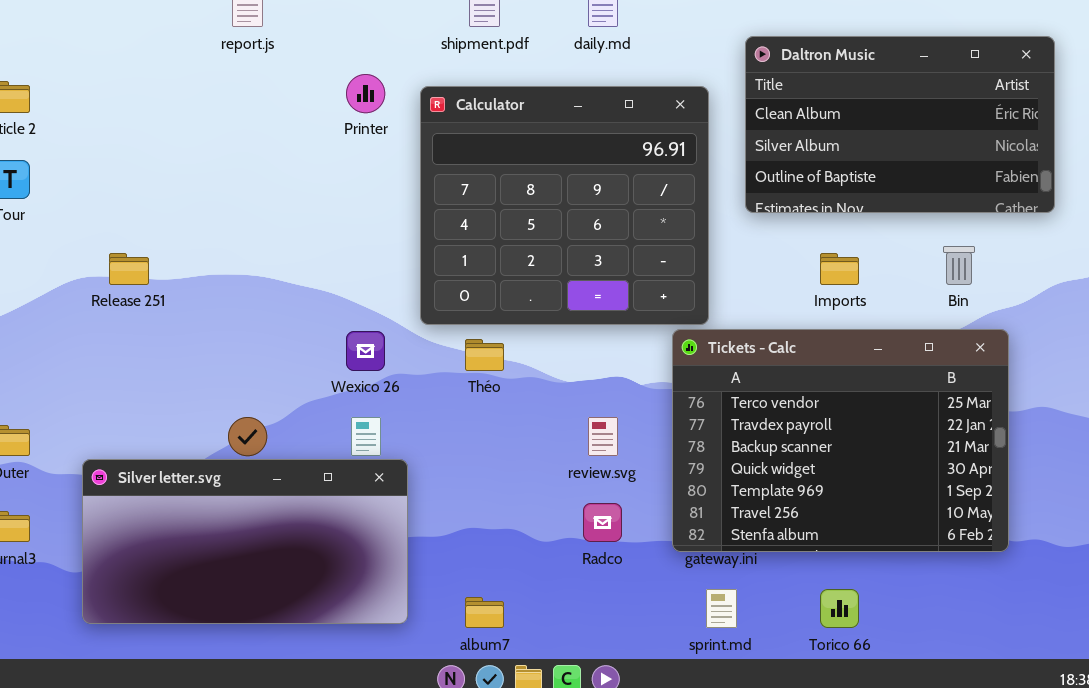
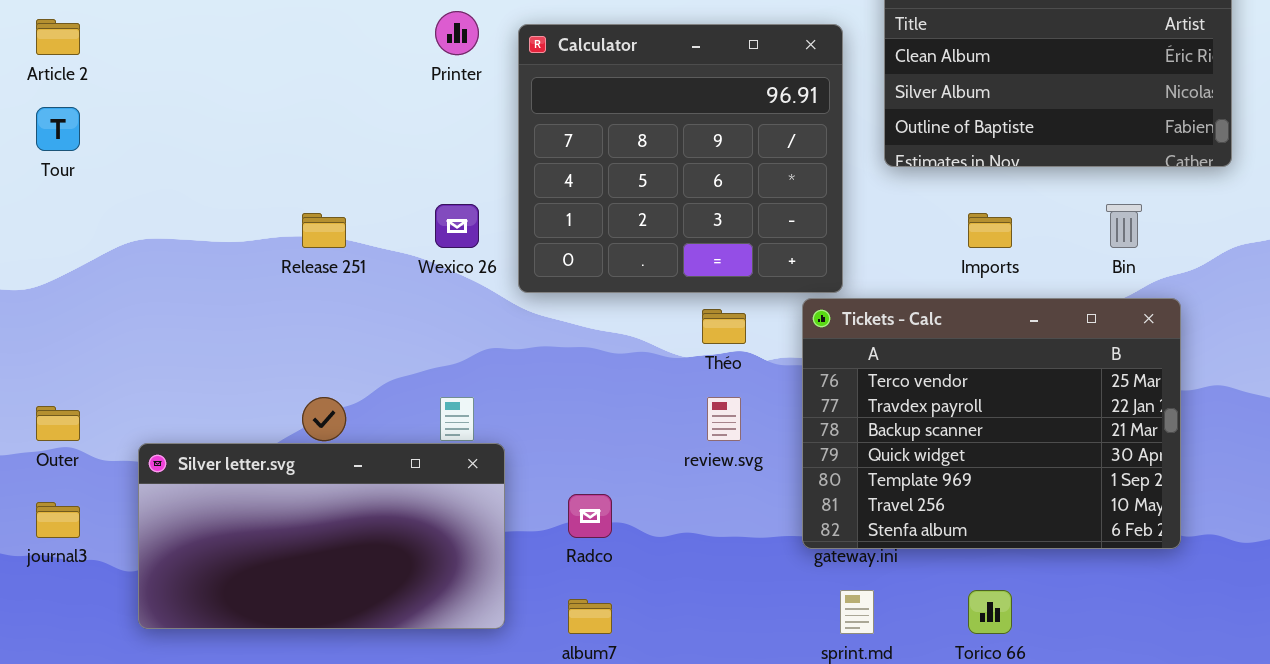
Release 251: [109,253,149,285] -> [302,213,346,248], moved
Wexico 26: [346,331,385,371] -> [435,204,479,248], moved
Théo: [465,339,504,371] -> [702,309,746,344], moved
Radco: [583,503,622,542] -> [568,494,612,538], moved

